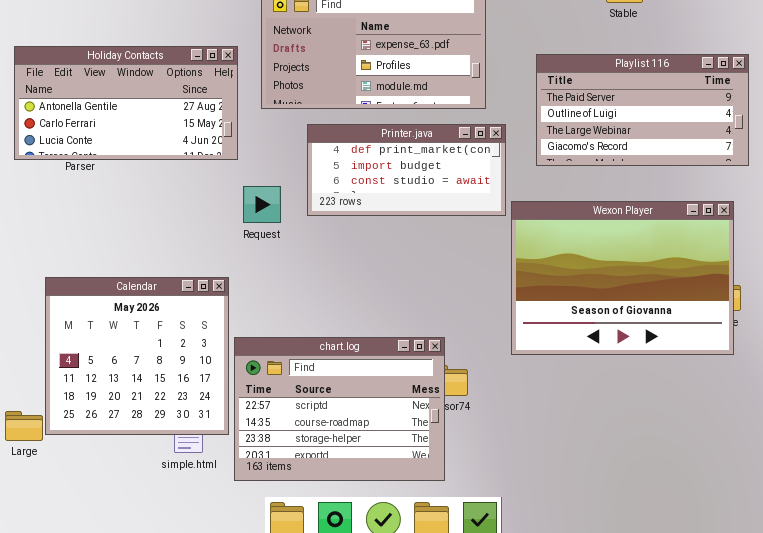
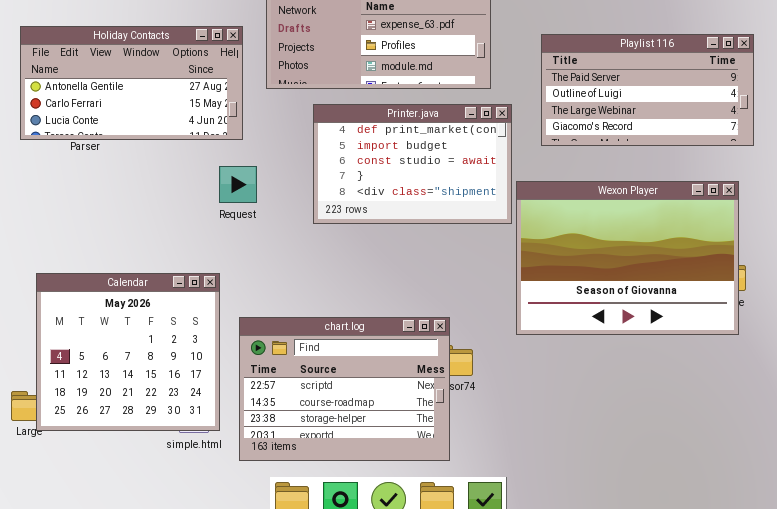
Printer.java: [307,124,506,216] -> [313,104,512,224], resized
Request: [243,186,281,223] -> [219,166,257,203], moved
Calendar: [45,277,229,435] -> [36,273,220,431], moved

